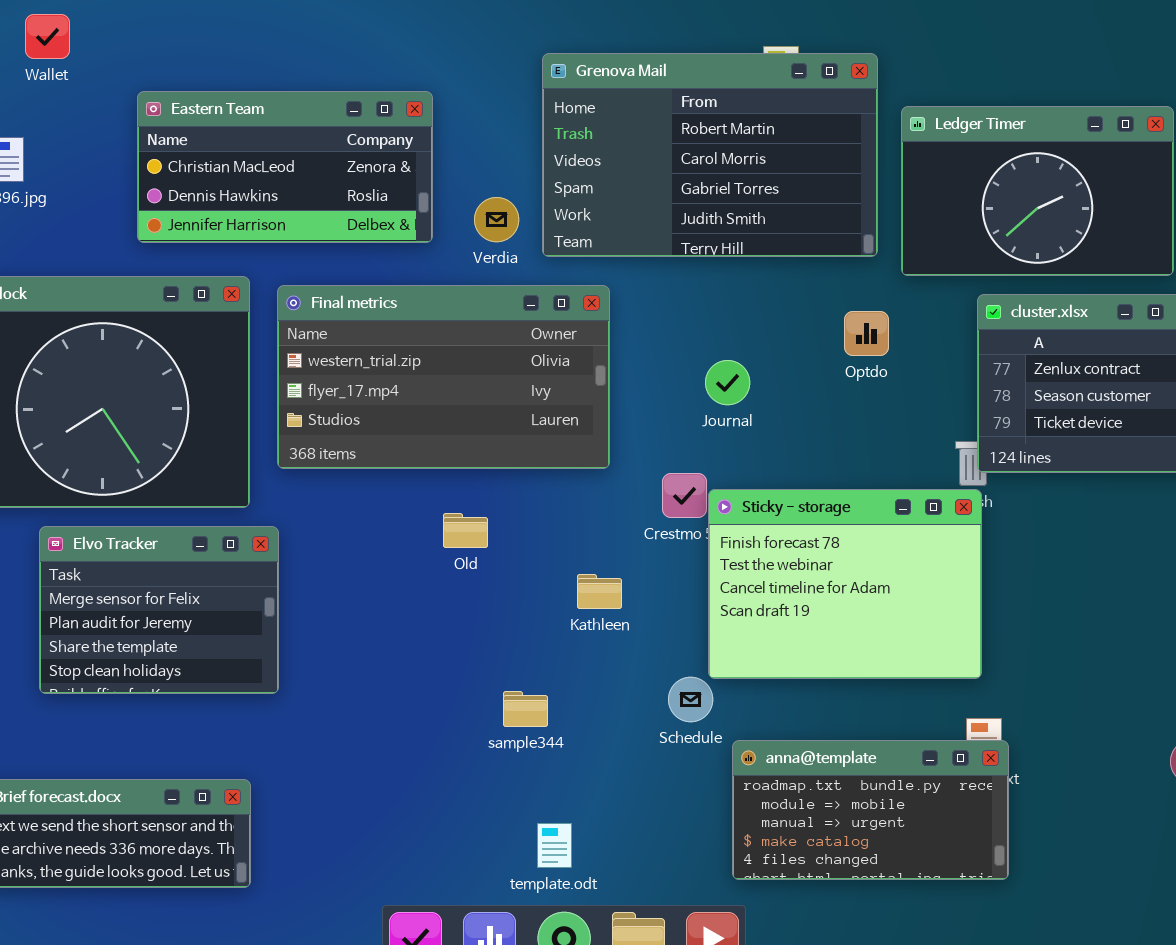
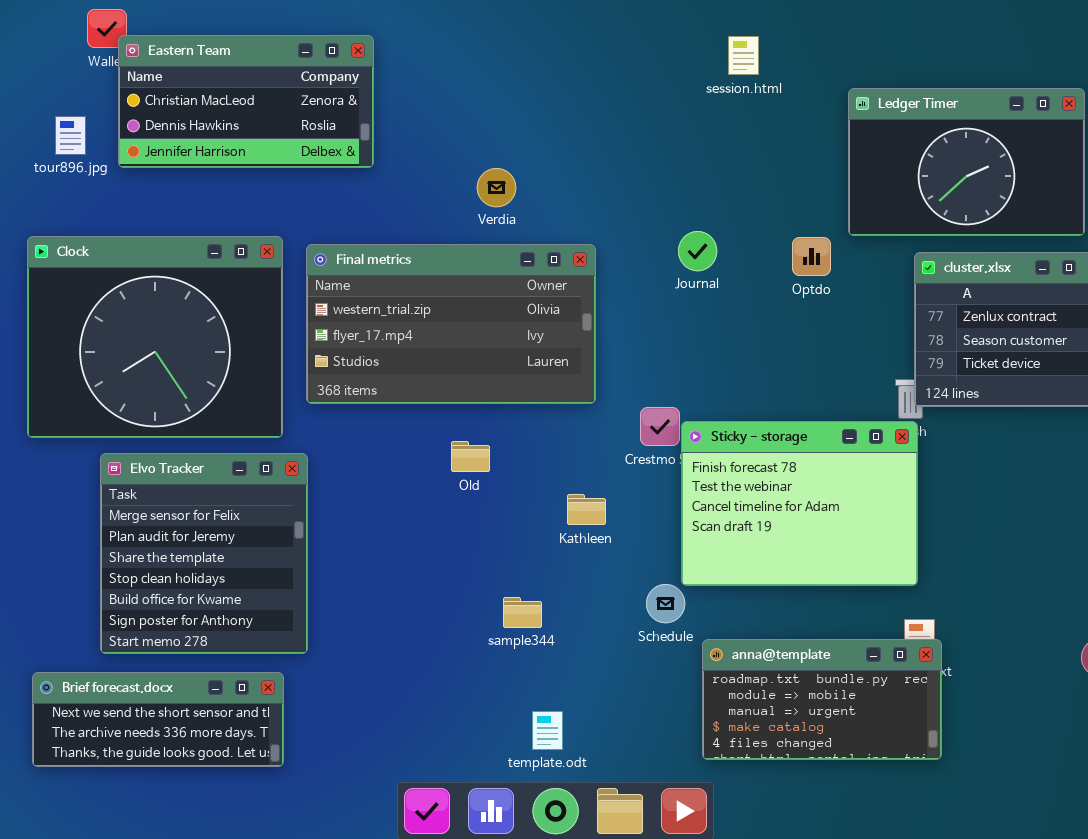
Grenova Mail: [542,53,878,257] -> none, closed
Eastern Team: [137,91,433,243] -> [118,35,374,168], moved
Optdo: [844,311,889,356] -> [792,237,831,276], moved
Journal: [705,360,750,405] -> [678,231,717,271], moved
Elvo Tracker: [39,526,279,694] -> [100,453,308,654], resized

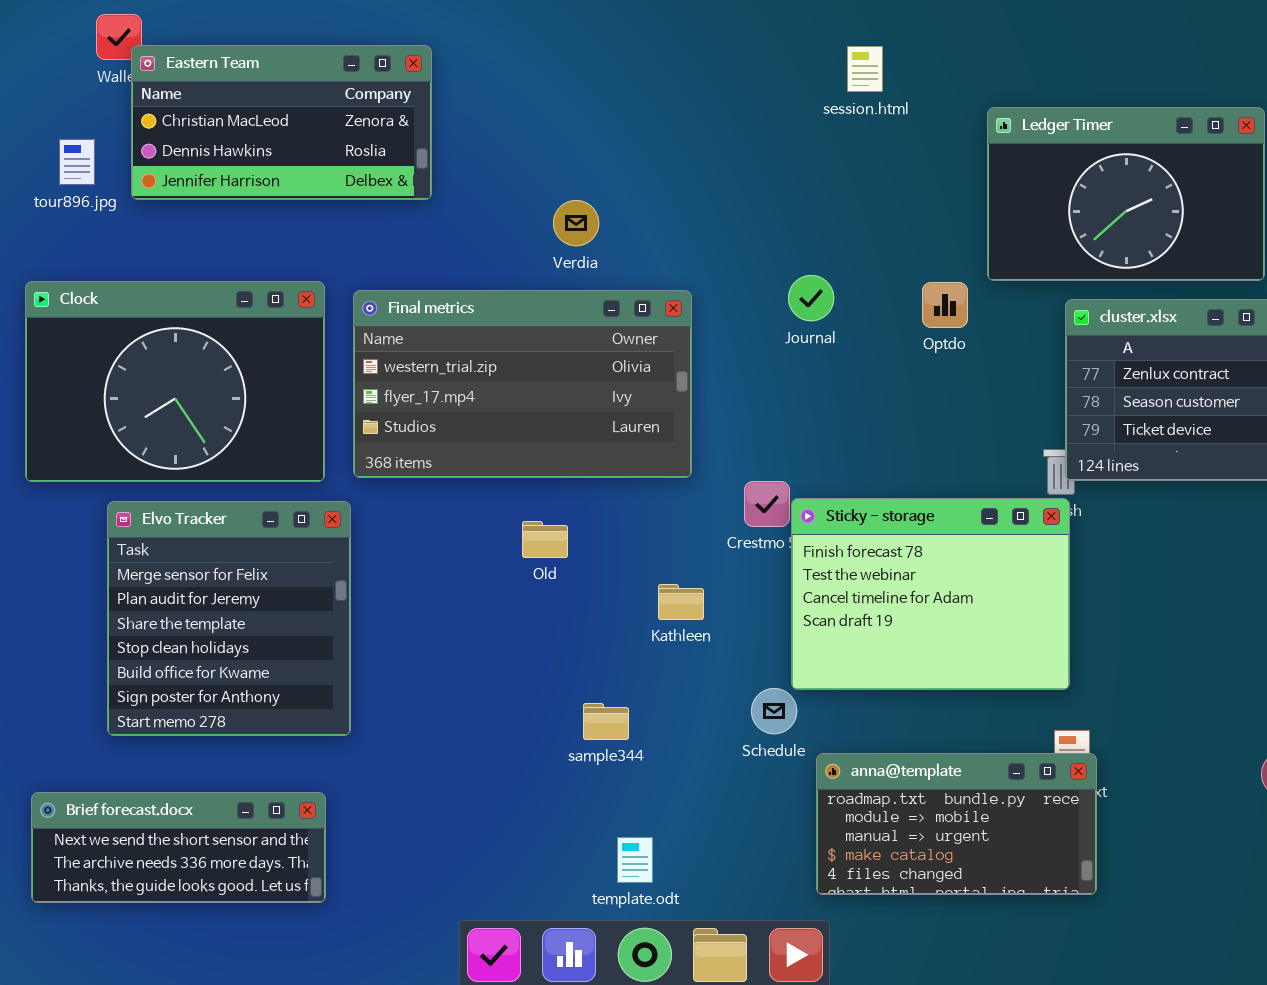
Clock: [27,236,283,438] -> [25,281,325,482], resized
Elvo Tracker: [100,453,308,654] -> [107,501,351,736], moved

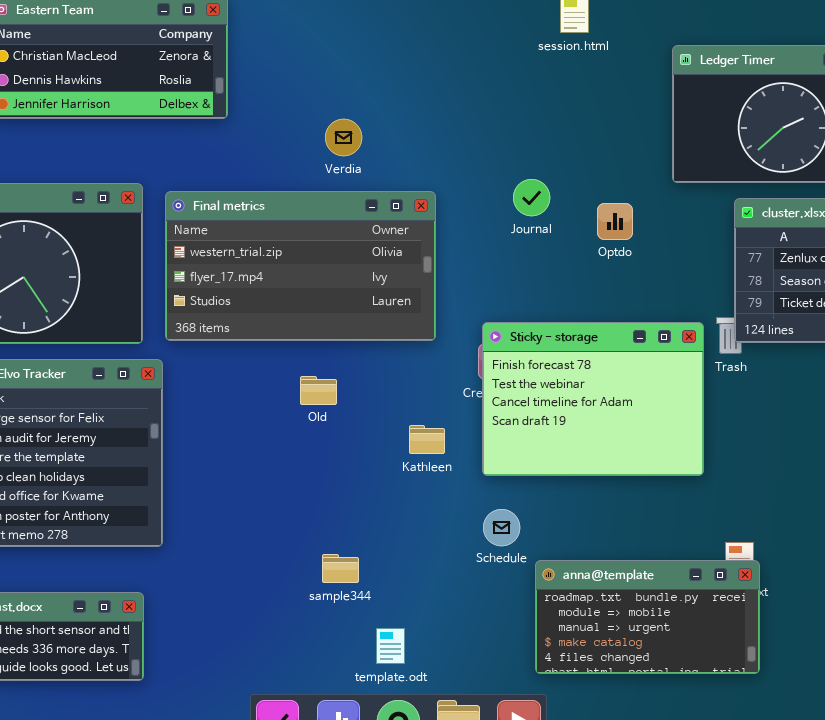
Optdo: [922,282,968,328] -> [597,203,633,240], moved
Sticky - storage: [791,498,1070,690] -> [482,322,704,476], moved
sample344: [583,703,629,740] -> [322,554,359,583], moved

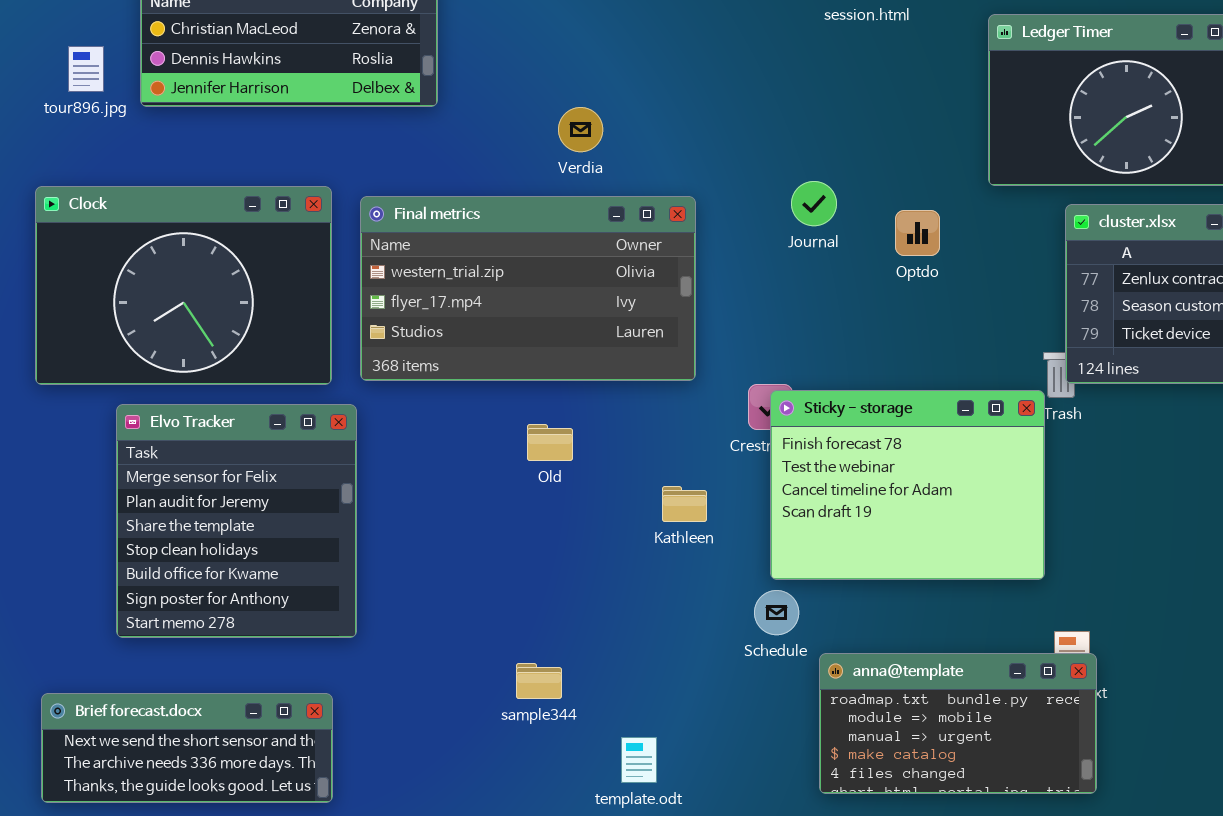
Sticky - storage: [482,322,704,476] -> [770,390,1045,580], moved
sample344: [322,554,359,583] -> [516,663,562,699], moved

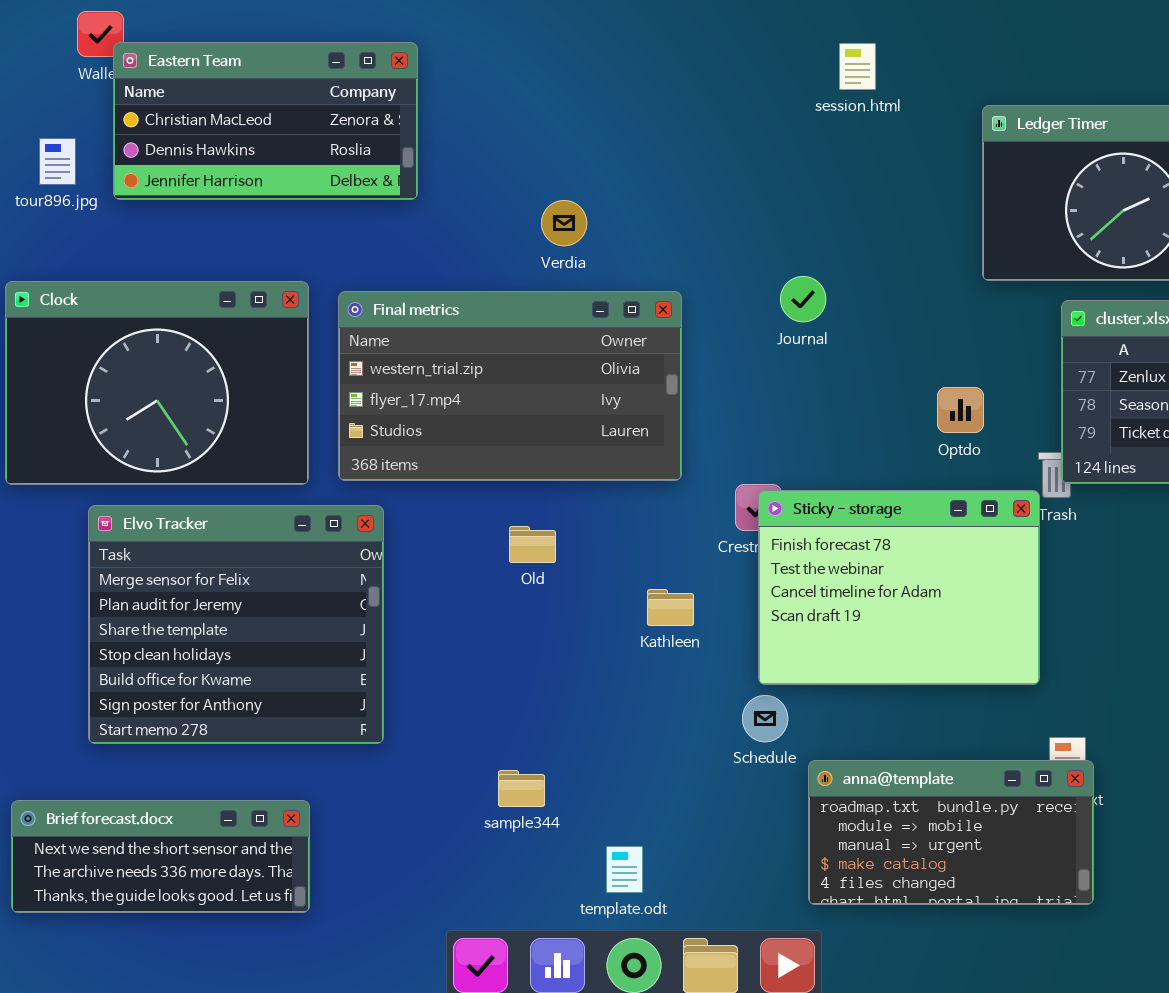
Optdo: [895,210,940,256] -> [937,387,984,433], moved
Elvo Tracker: [116,404,357,638] -> [88,505,384,744], resized

